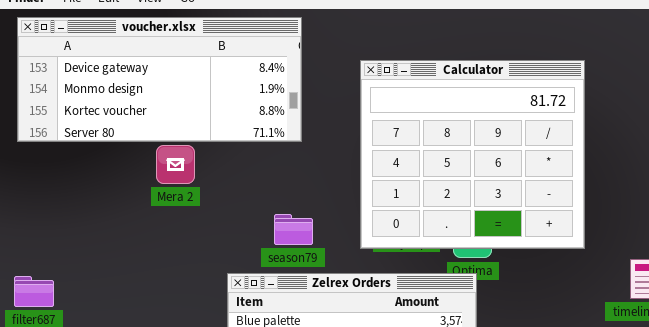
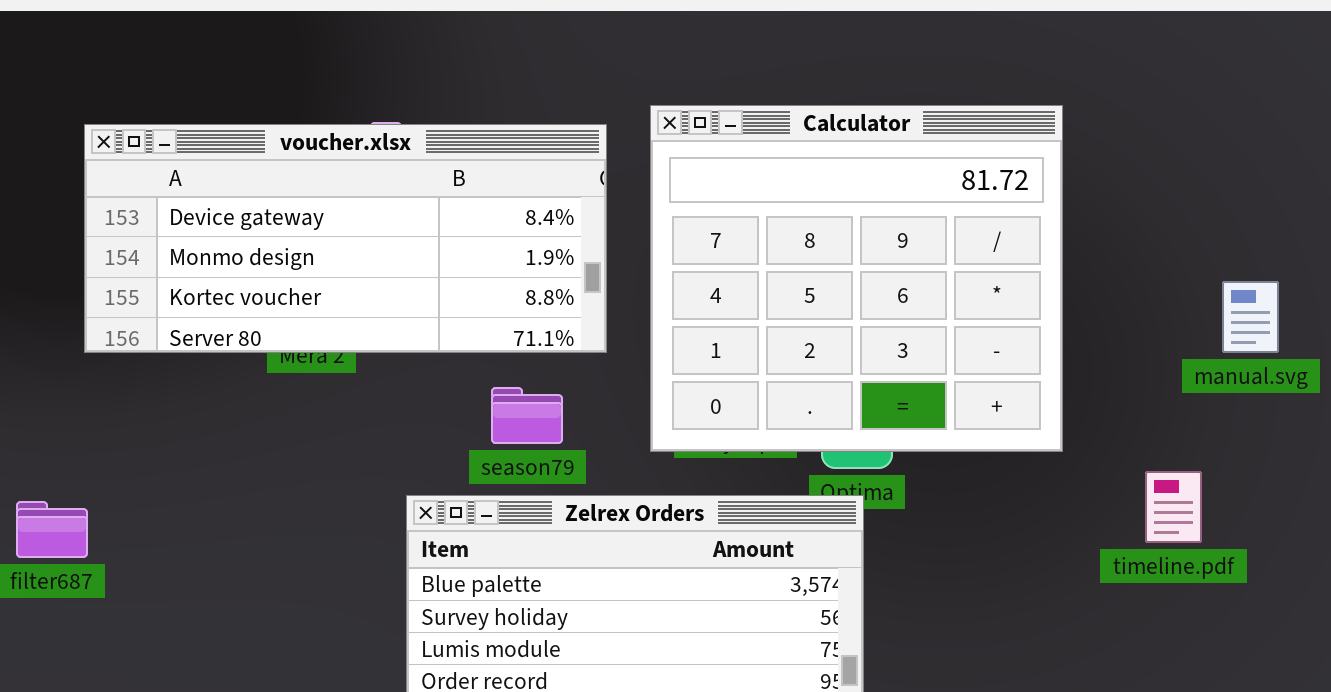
voucher.xlsx: [17,17,302,142] -> [84,124,607,353], moved

